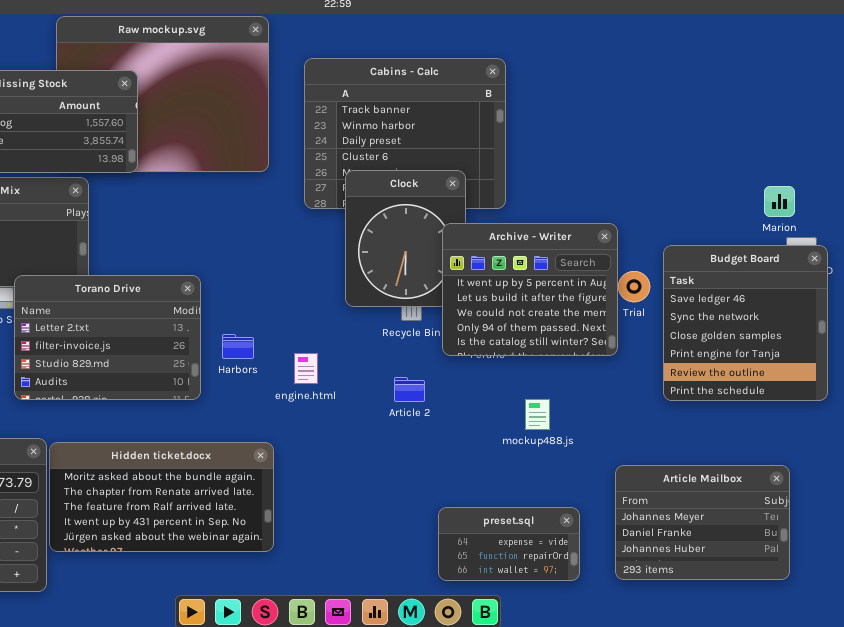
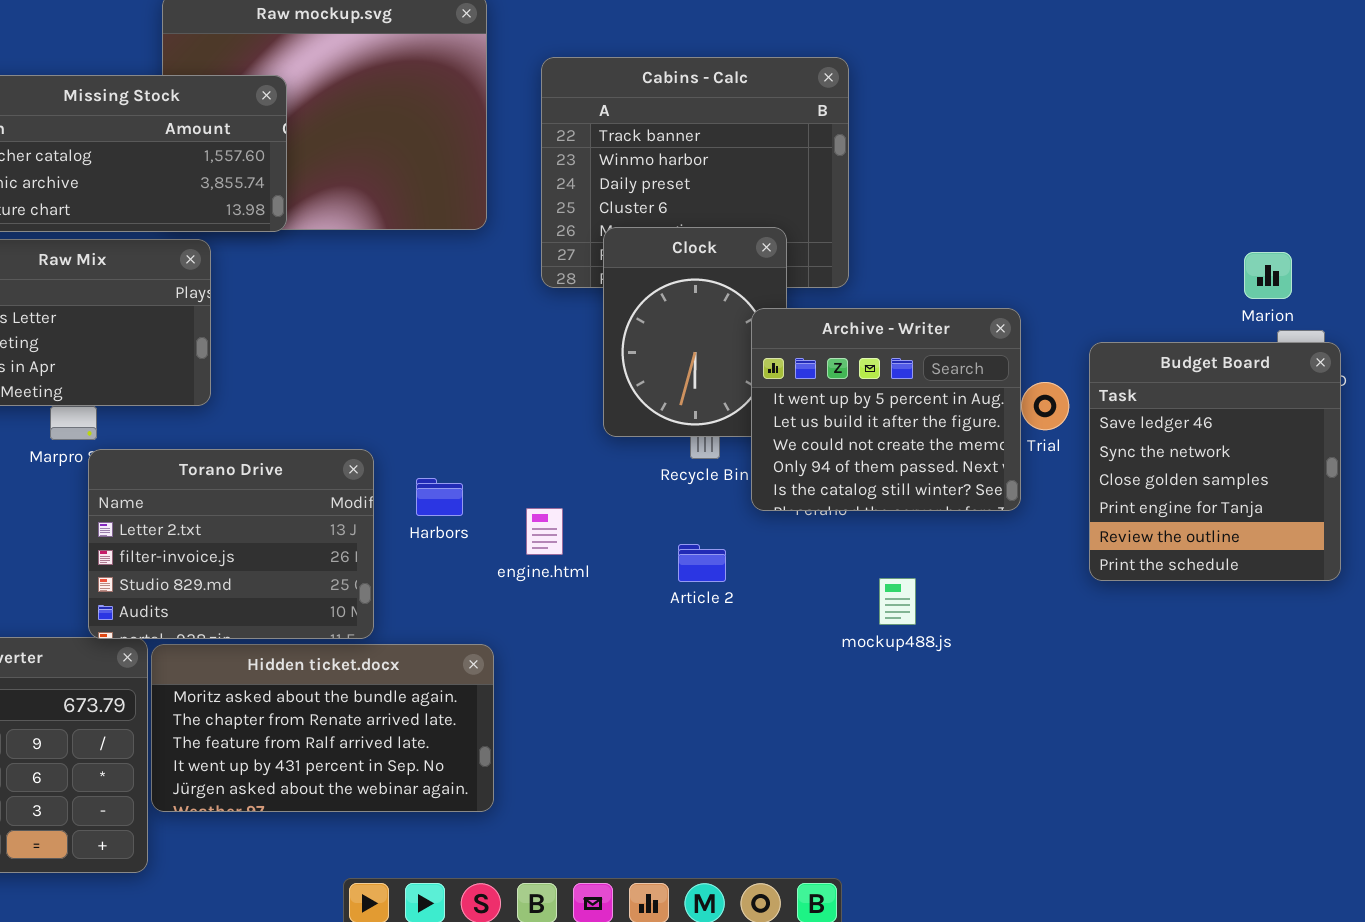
Torano Drive: [14,275,201,400] -> [88,449,374,639], moved
Article Mailbox: [615,465,790,580] -> none, closed
preset.sql: [438,507,580,581] -> none, closed

